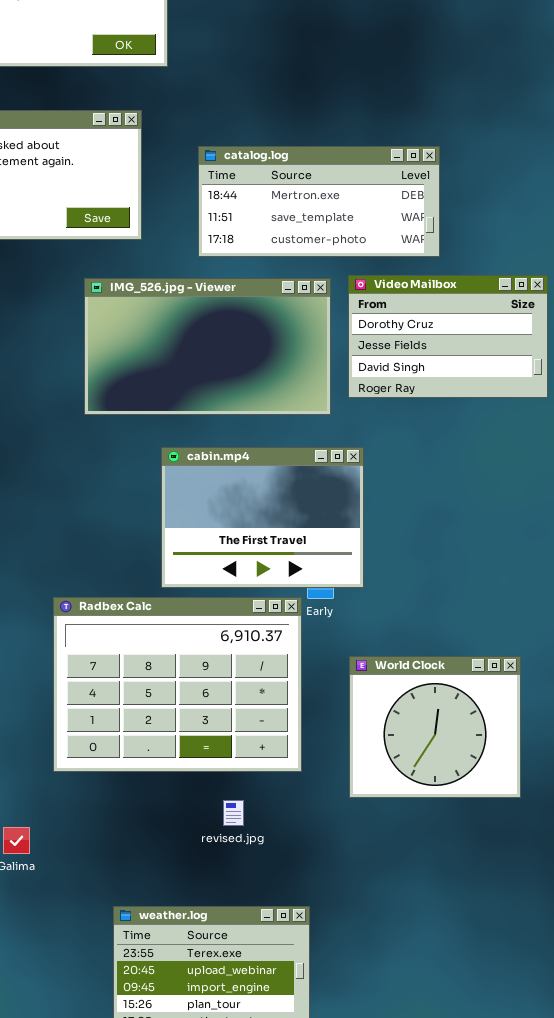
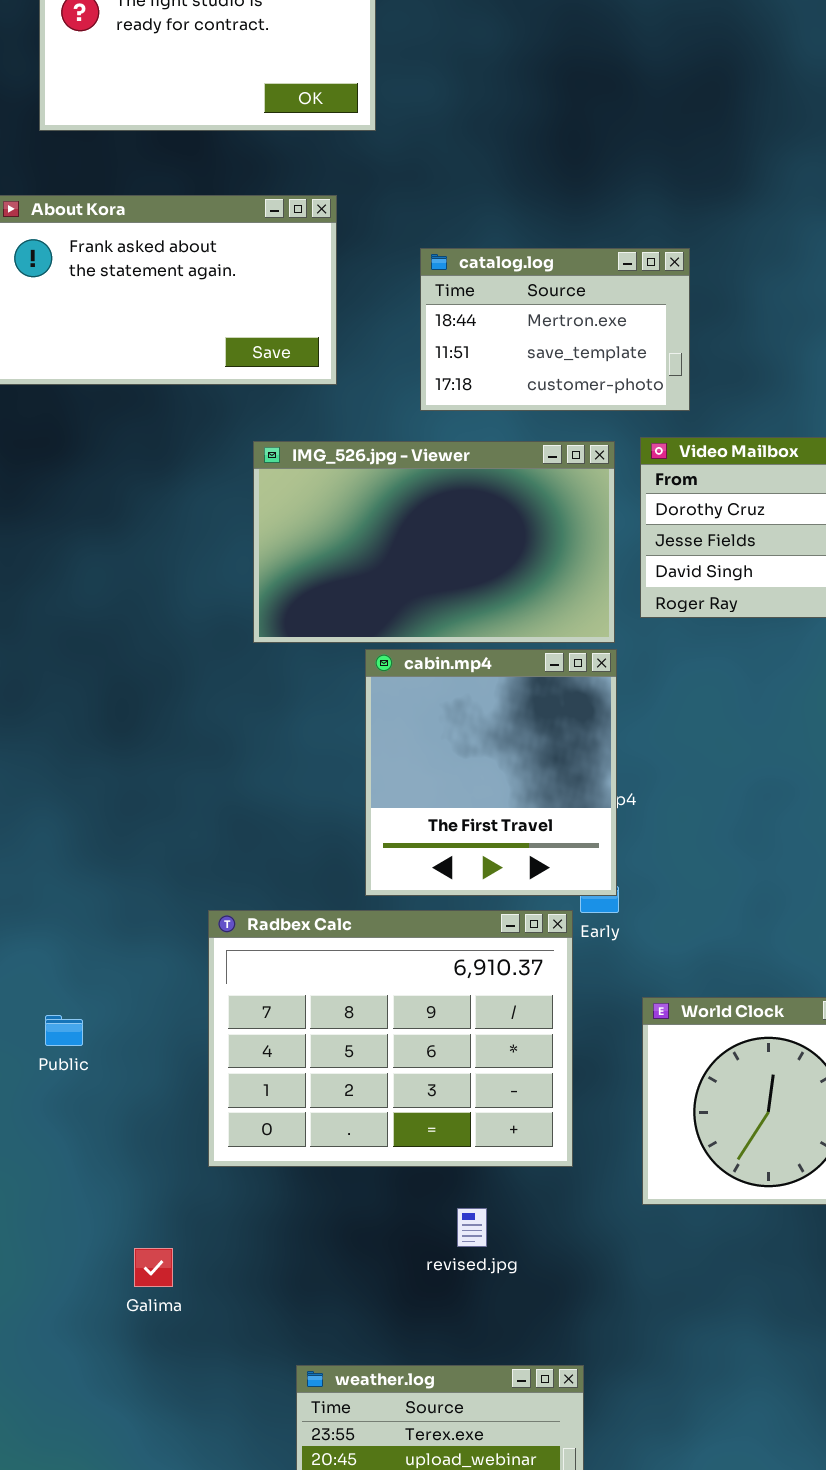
catalog.log: [198,146,440,257] -> [420,248,690,411], resized
cabin.mp4: [161,447,364,588] -> [365,649,617,896], resized

